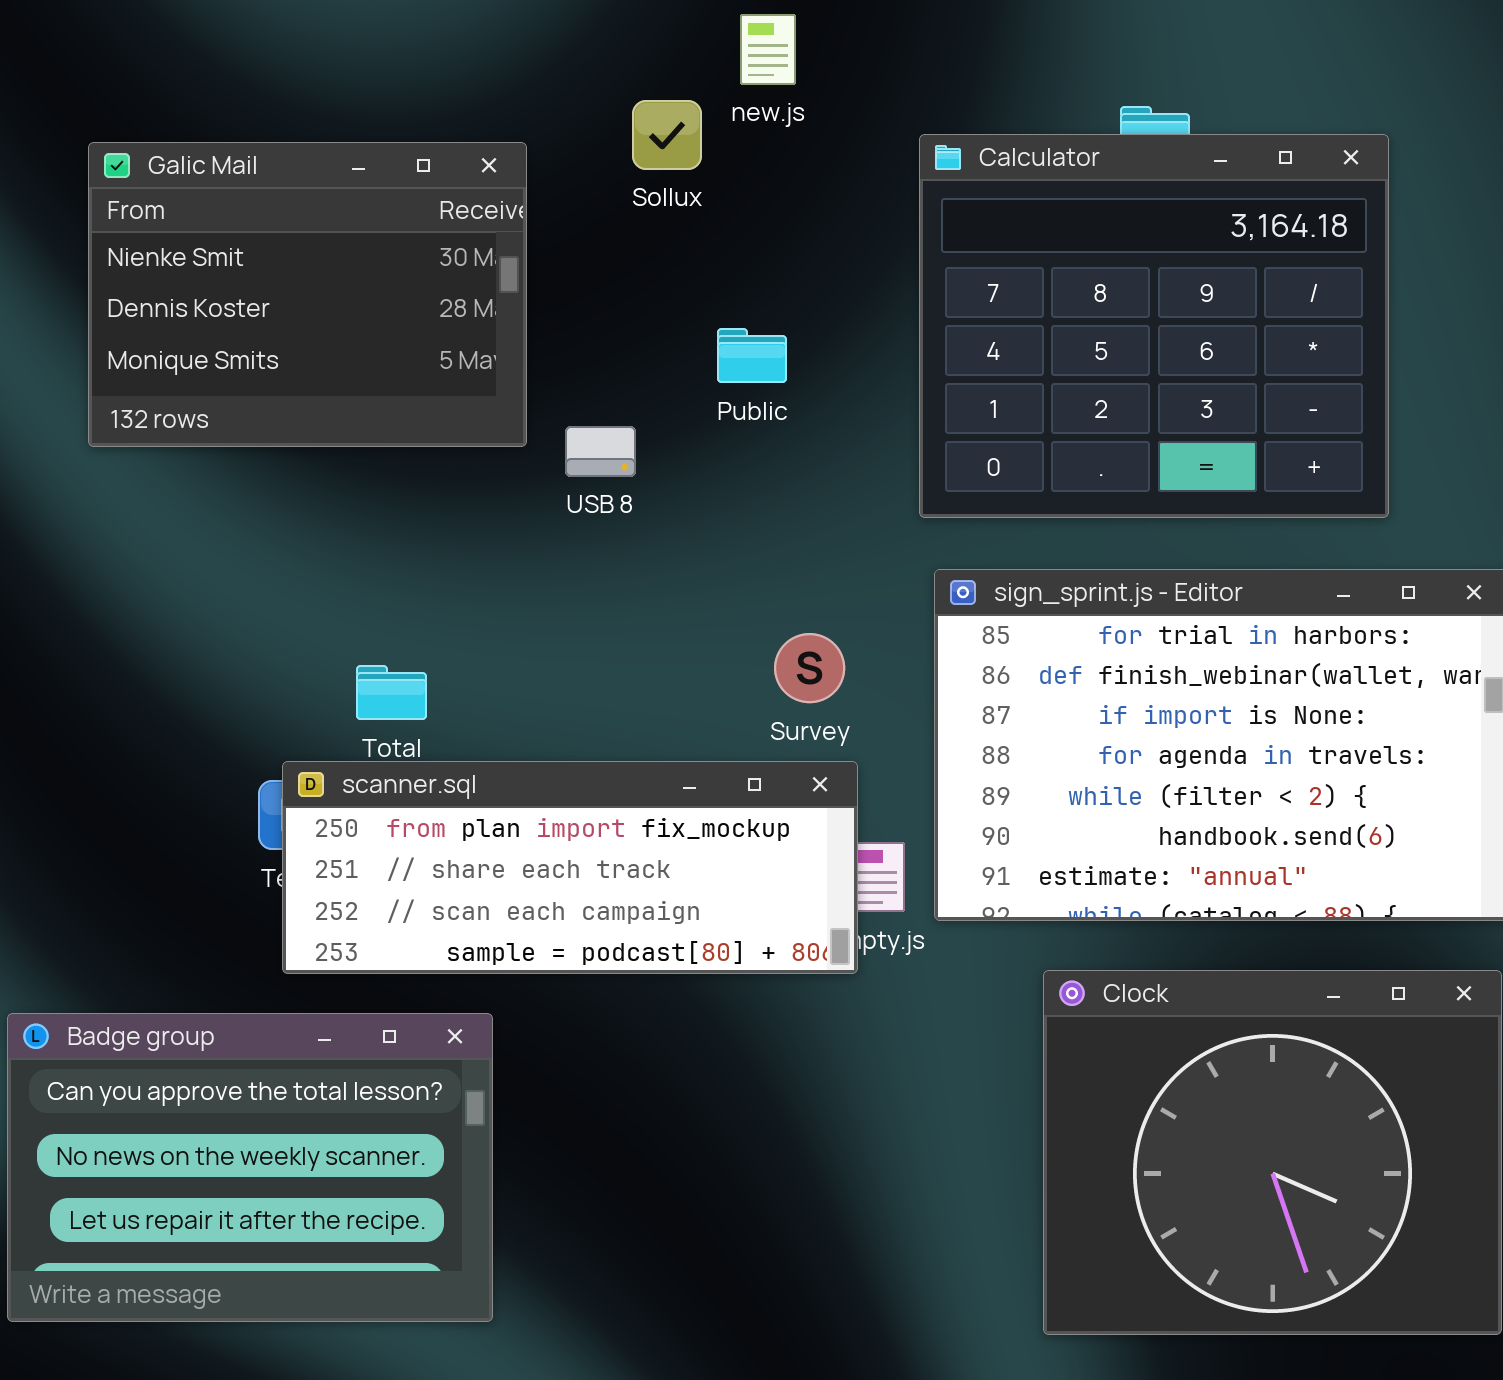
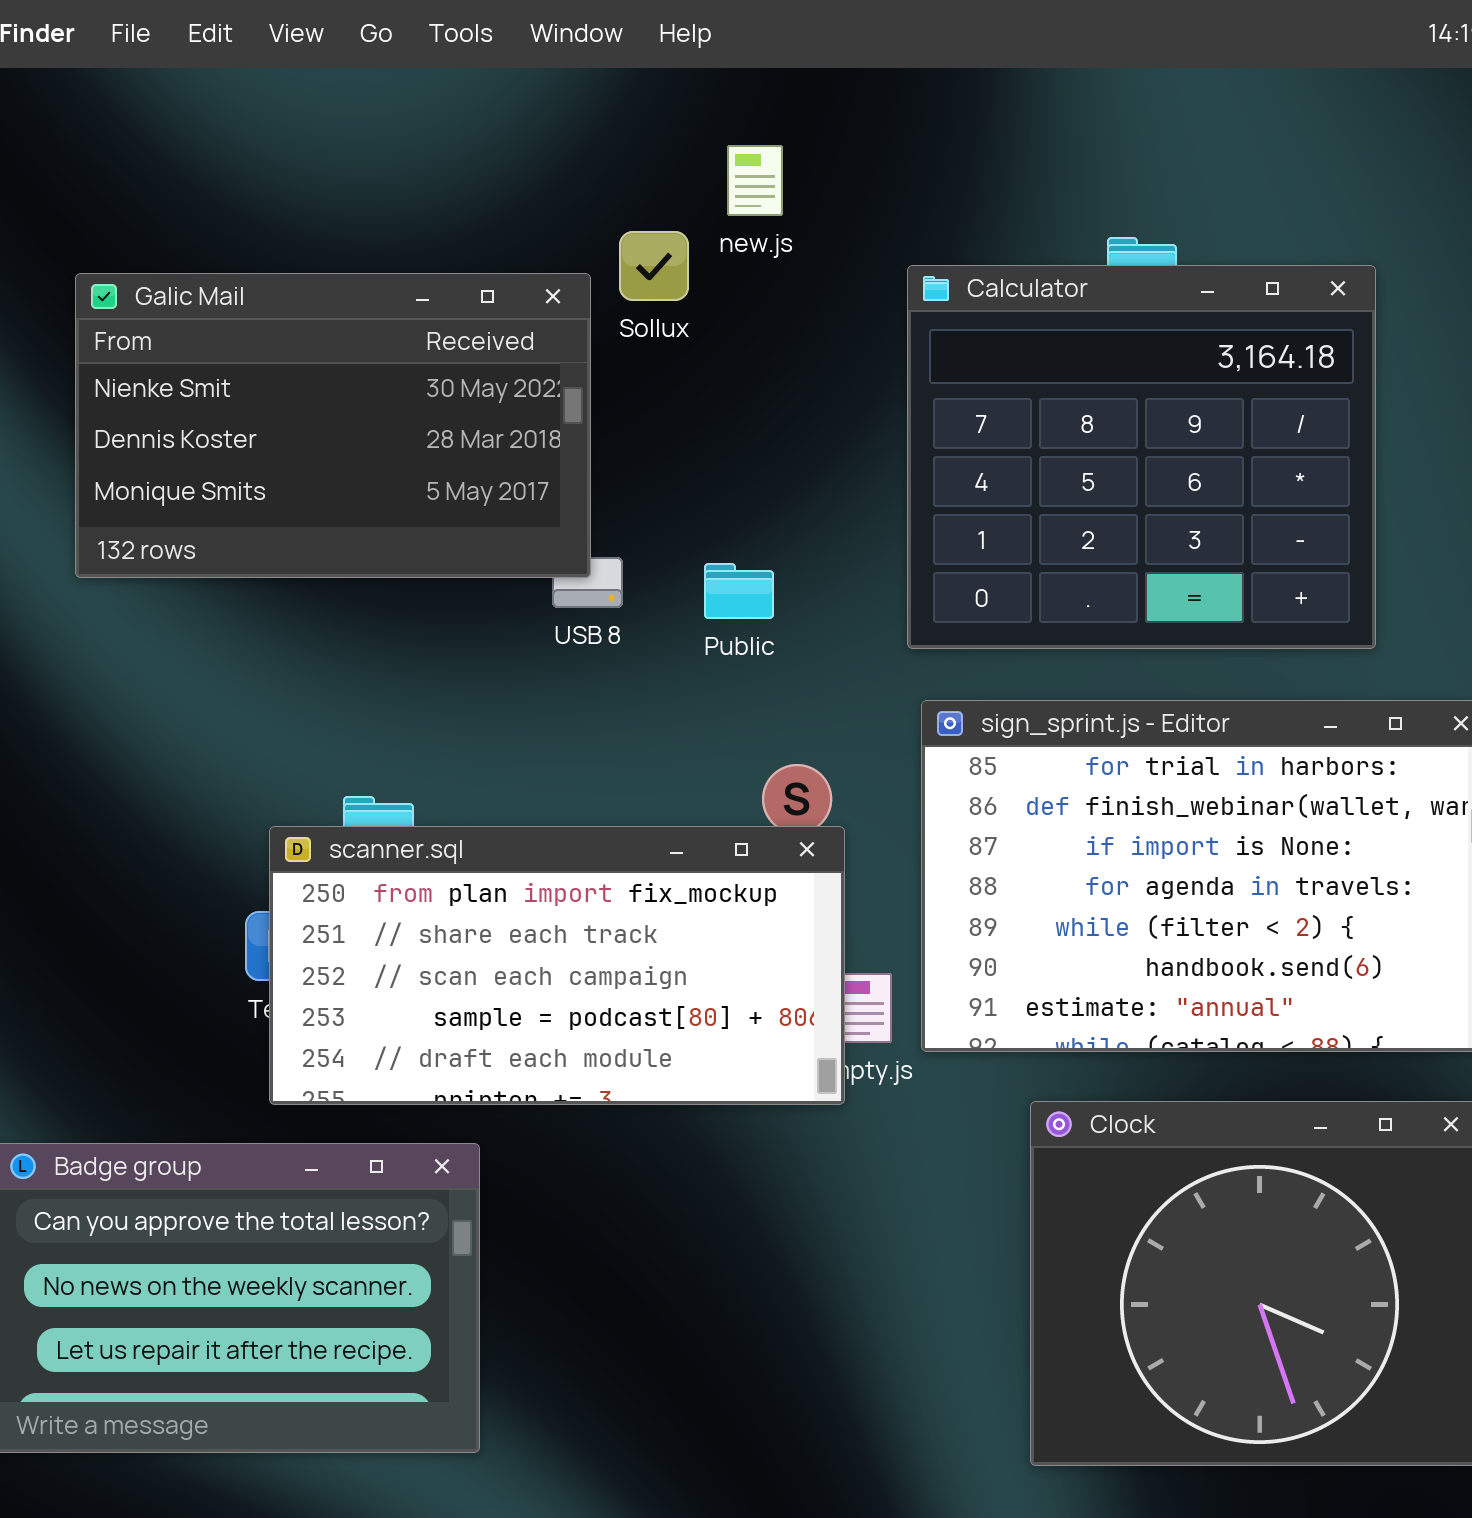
Galic Mail: [88,142,527,447] -> [75,273,591,578], resized
Public: [717,328,787,383] -> [704,563,774,619], moved
scanner.sql: [282,761,858,974] -> [269,826,845,1105], resized

